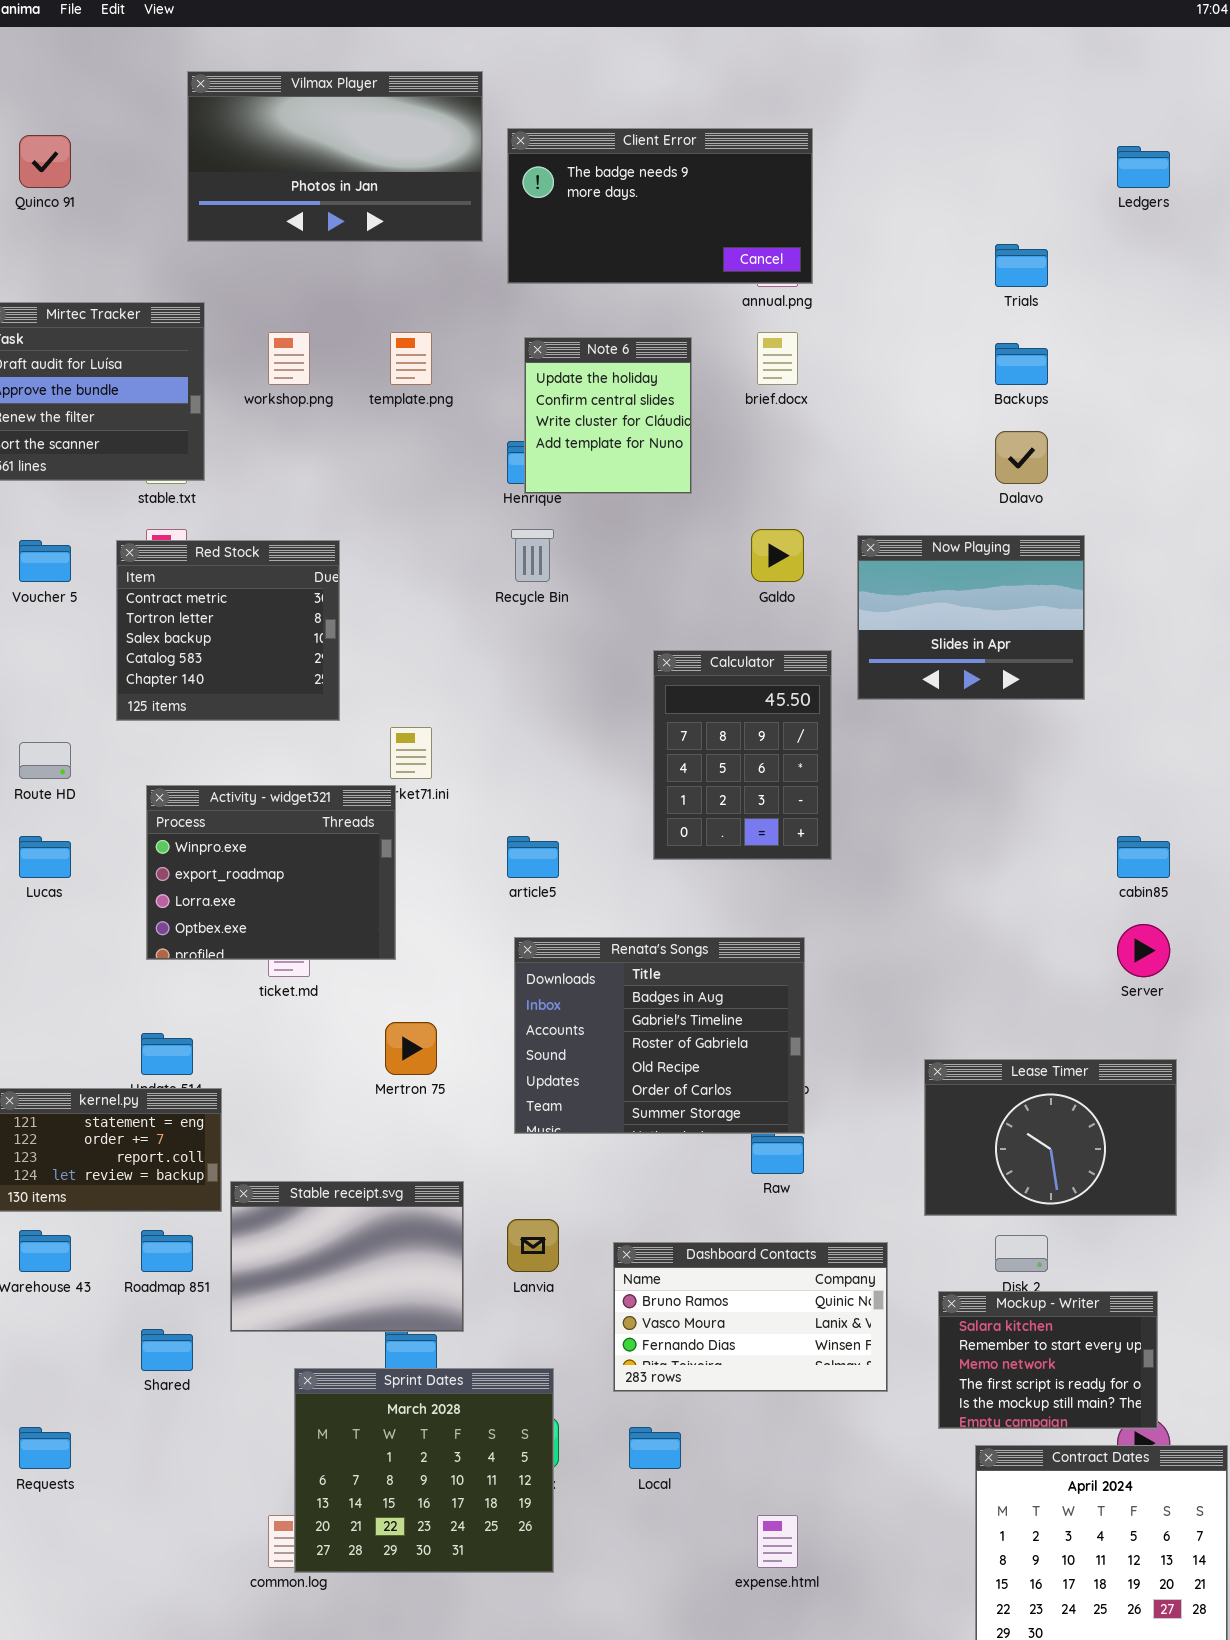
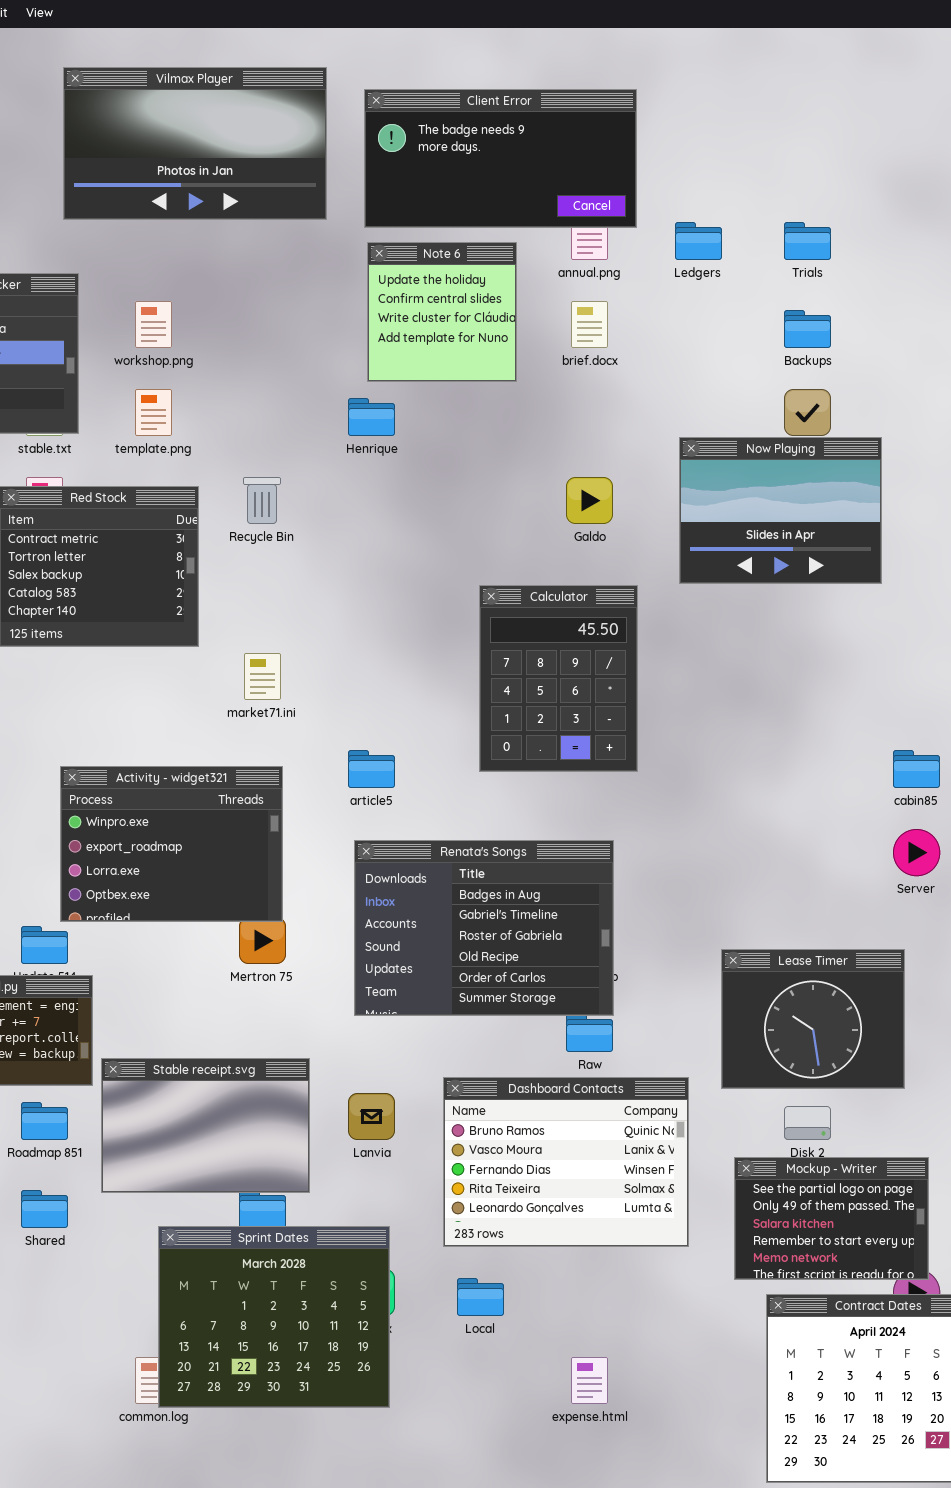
Client Error: [507,128,813,284] -> [364,89,637,228], moved
Ledgers: [1117,146,1170,188] -> [675,222,722,260], moved
template.png: [390,332,432,385] -> [135,389,172,436], moved
Note 6: [524,337,692,494] -> [367,242,517,382], moved
Recycle Bin: [511,529,554,582] -> [243,477,281,524], moved
Now Playing: [857,535,1085,700] -> [679,437,882,584], moved
Activity - widget321: [146,785,396,960] -> [60,766,283,922], moved
Lease Timer: [924,1059,1177,1216] -> [721,949,905,1089], resized
Dashboard Contacts: [613,1242,888,1392] -> [443,1077,689,1247], resized
Mockup - Writer: [938,1291,1158,1429] -> [734,1157,929,1280], scrolled up 2 rows

